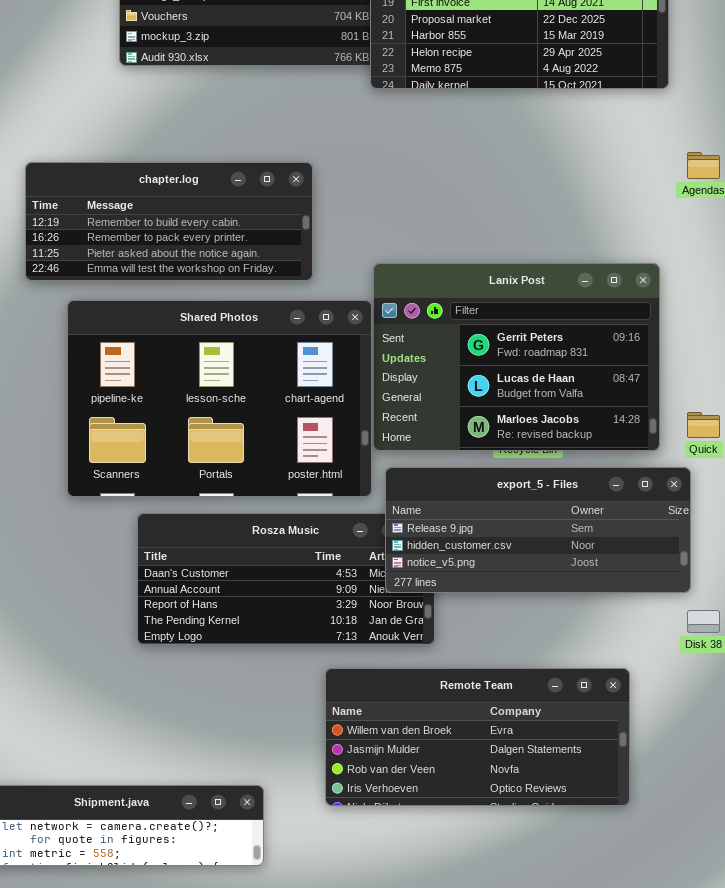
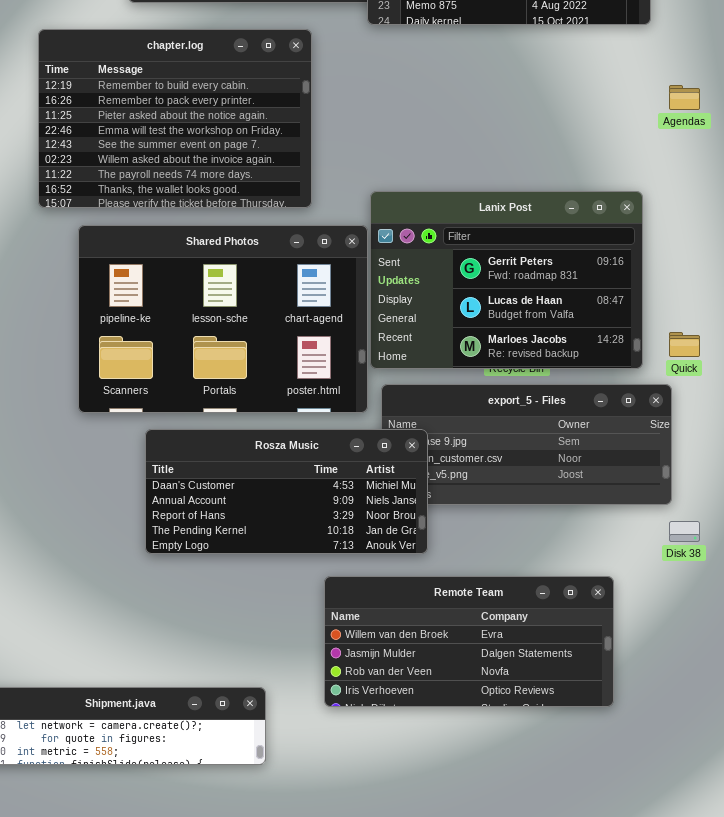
chapter.log: [25,162,313,281] -> [38,29,312,208], resized
Rosza Music: [137,513,435,645] -> [145,429,428,554], raised

